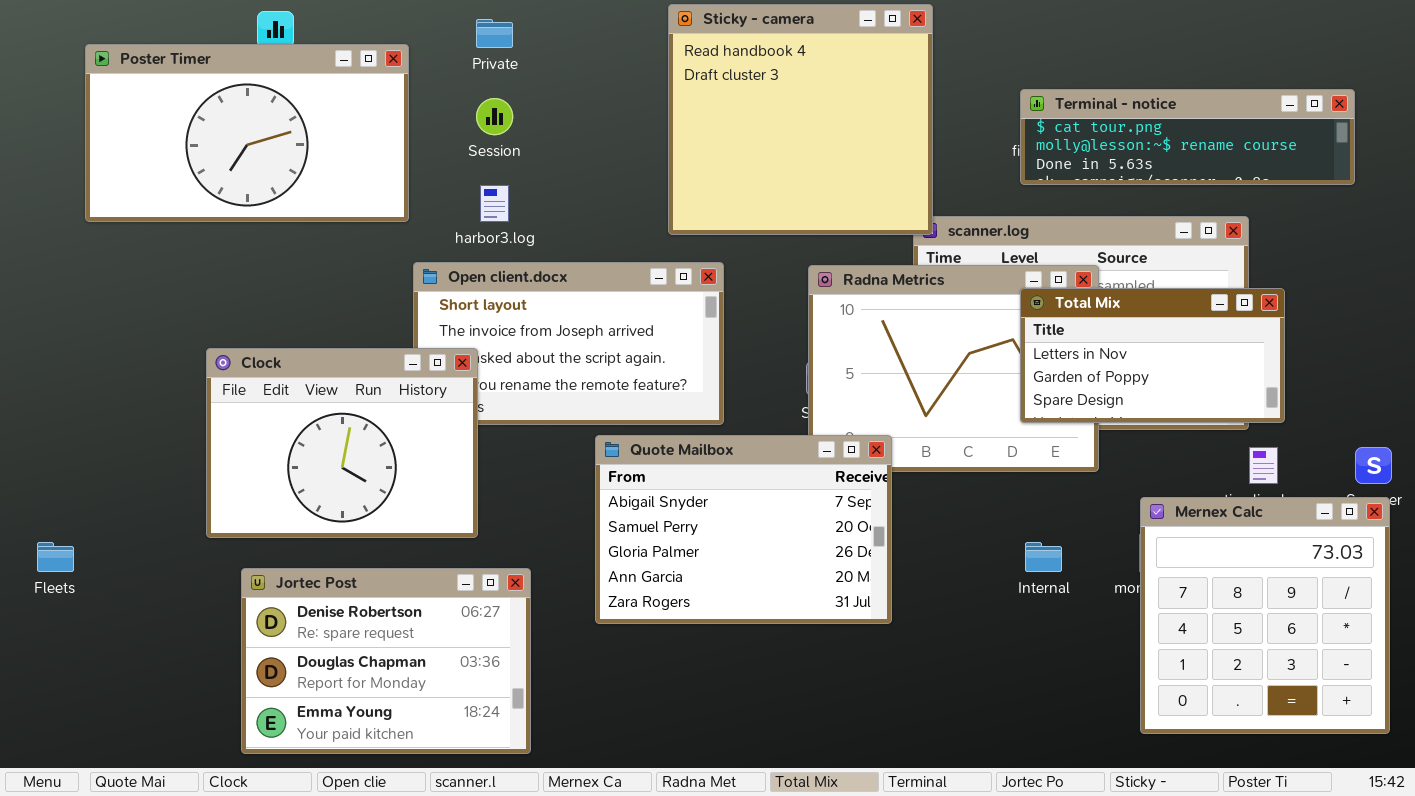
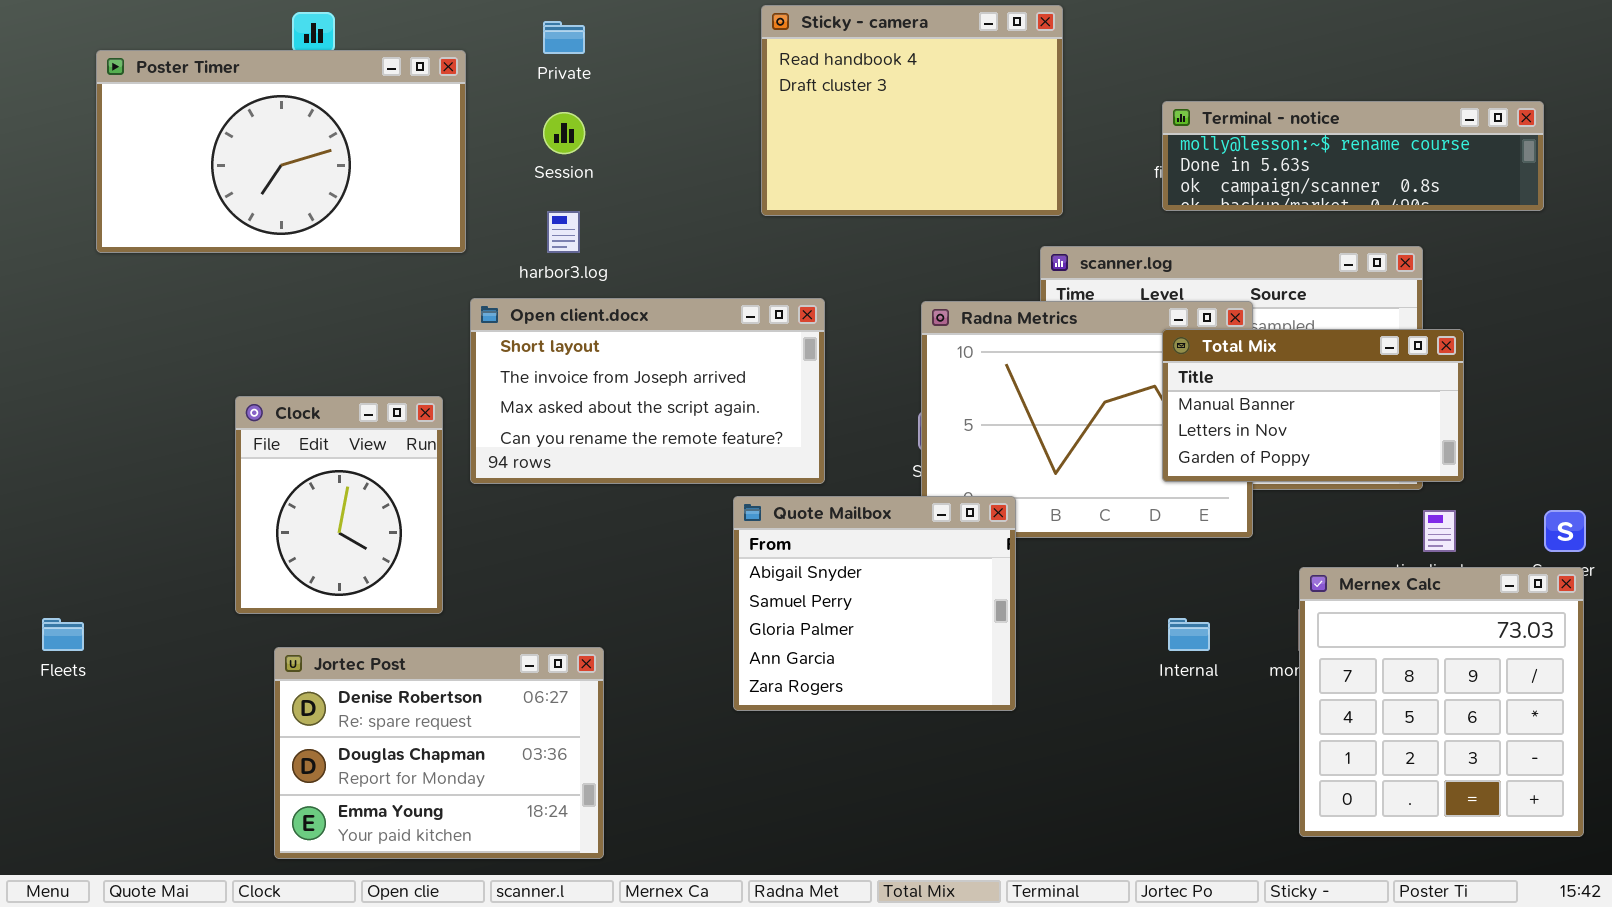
Sticky - camera: [668,4,933,235] -> [761,5,1063,216], resized
Terminal - notice: [1020,89,1355,185] -> [1162,101,1544,211], scrolled down 1 row
Total Mix: [1020,288,1285,423] -> [1162,329,1464,482], scrolled up 1 row
Clock: [206,348,478,538] -> [235,396,443,614], resized
Quote Mailbox: [595,435,892,624] -> [733,496,1016,711], resized

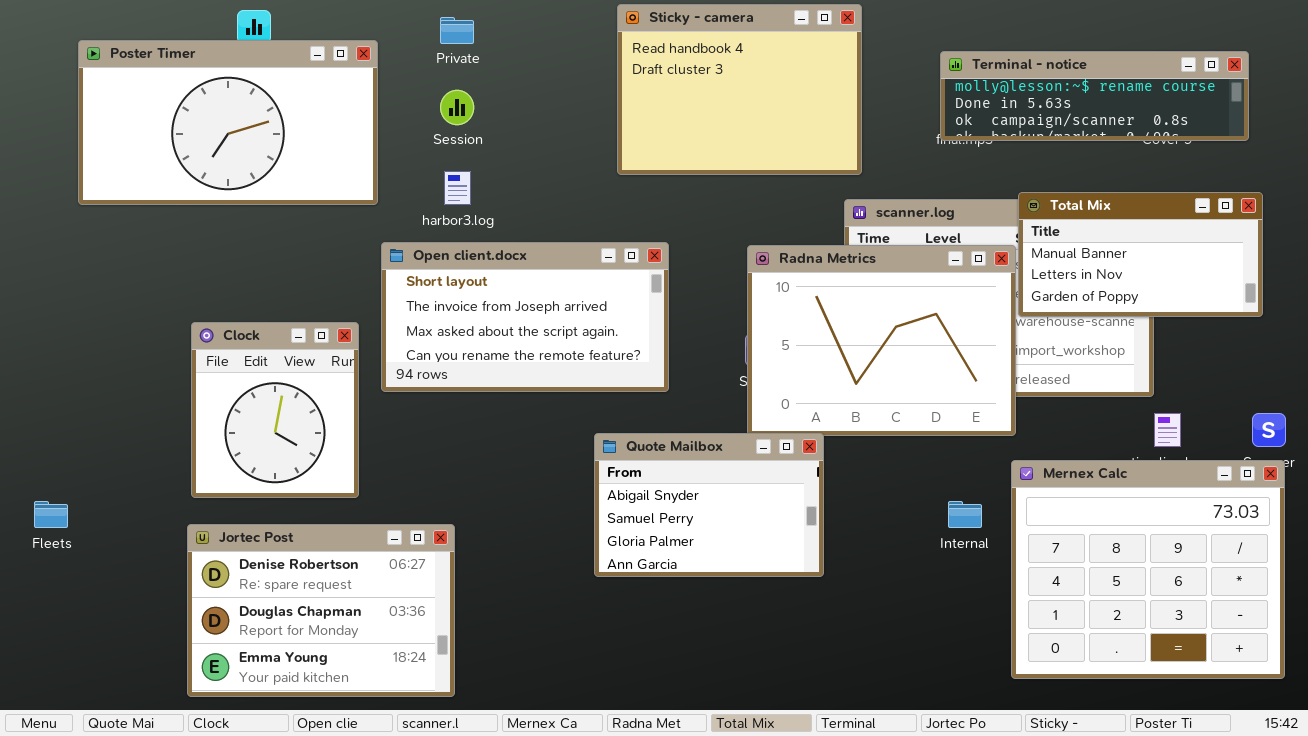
Terminal - notice: [1162,101,1544,211] -> [940,51,1249,141], moved
Total Mix: [1162,329,1464,482] -> [1018,192,1263,317], moved
Quote Mailbox: [733,496,1016,711] -> [594,433,824,577], resized
Mernex Calc: [1299,567,1584,837] -> [1011,460,1285,679], resized
Jortec Post: [274,647,604,859] -> [187,524,455,697], moved

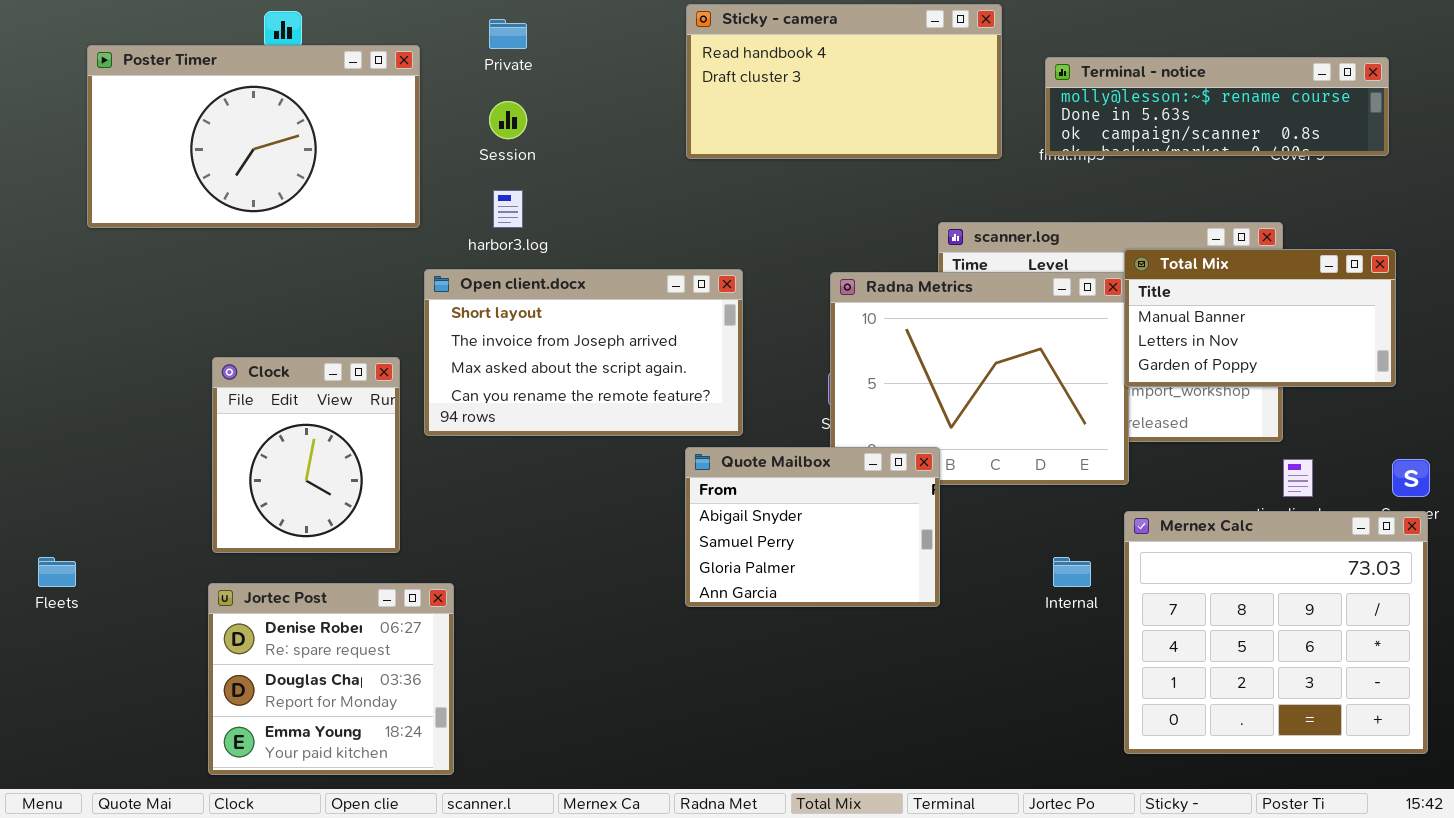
Sticky - camera: [617,4,862,175] -> [686,4,1002,159], resized
Total Mix: [1018,192,1263,317] -> [1124,249,1396,387], moved
Quote Mailbox: [594,433,824,577] -> [685,447,940,607], moved
Jortec Post: [187,524,455,697] -> [208,583,454,775], resized

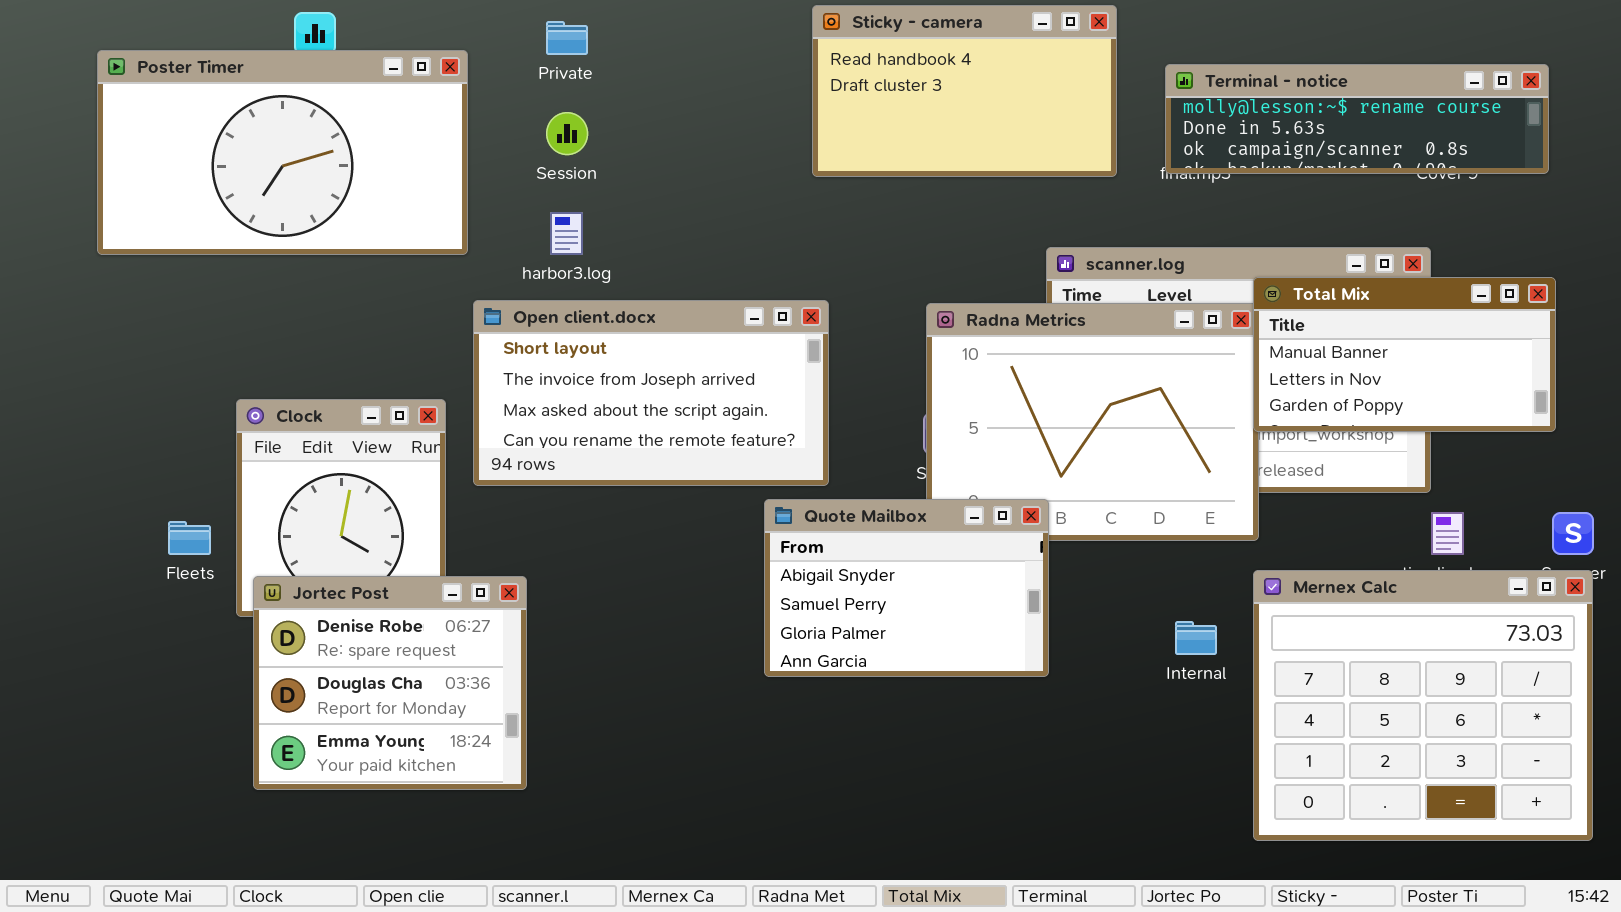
Sticky - camera: [686,4,1002,159] -> [812,5,1117,177], resized
Fleets: [38,557,76,587] -> [168,521,211,555], moved
Jortec Post: [208,583,454,775] -> [253,576,527,790], moved

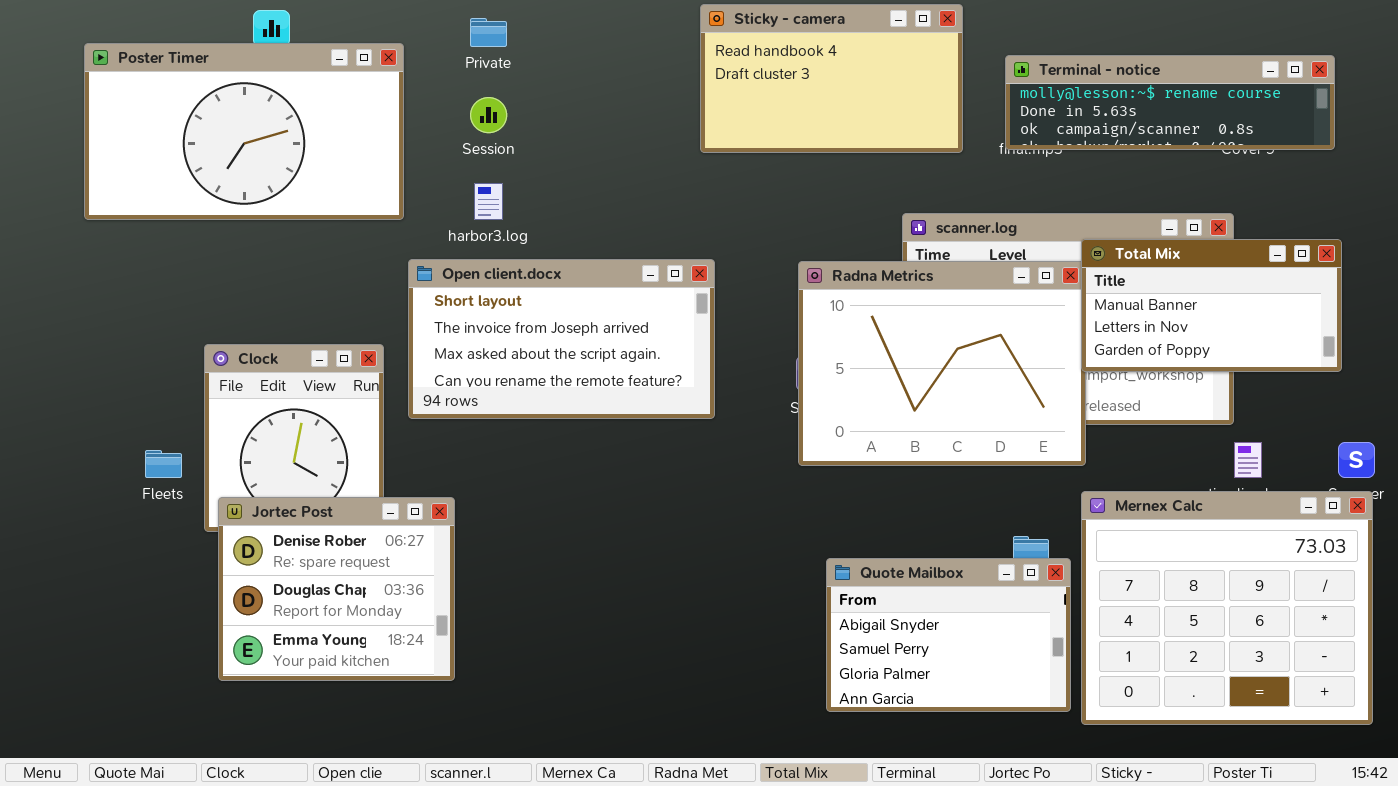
Quote Mailbox: [764,499,1049,677] -> [826,558,1071,712], moved

